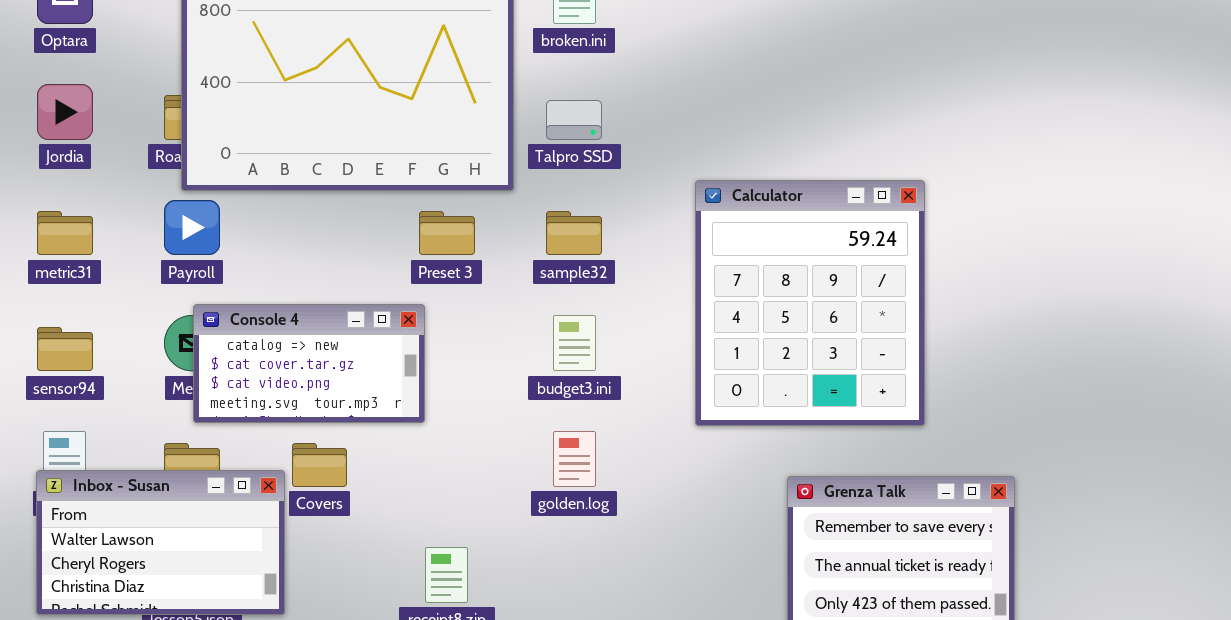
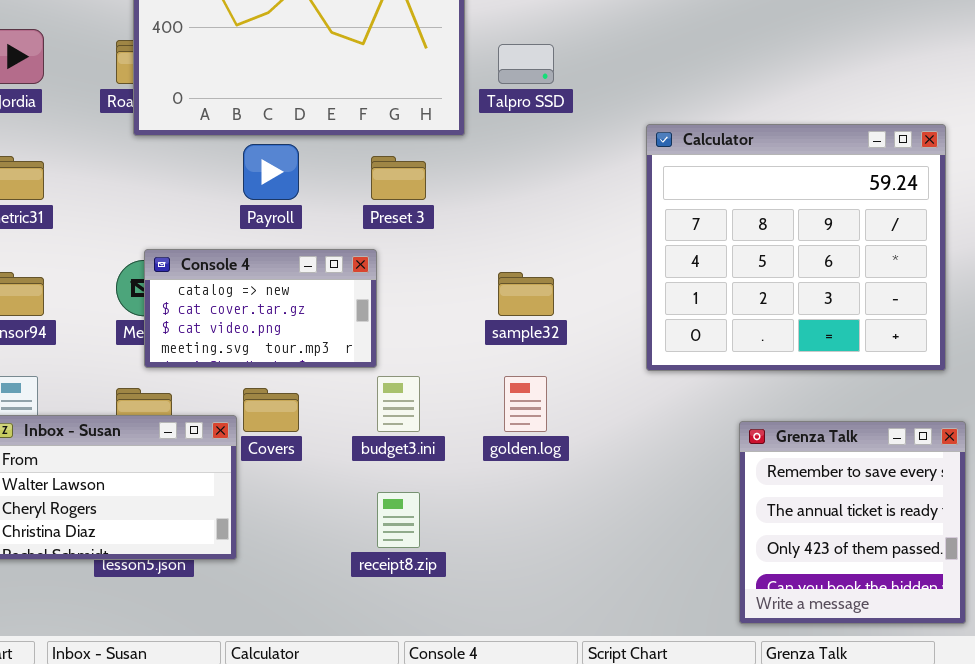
Calculator: [695,180,925,426] -> [646,124,946,371], resized
Payroll: [164,200,220,255] -> [243,144,299,200], moved
sample32: [546,211,602,255] -> [498,272,554,316], moved
budget3.ini: [553,315,596,371] -> [377,376,420,432], moved

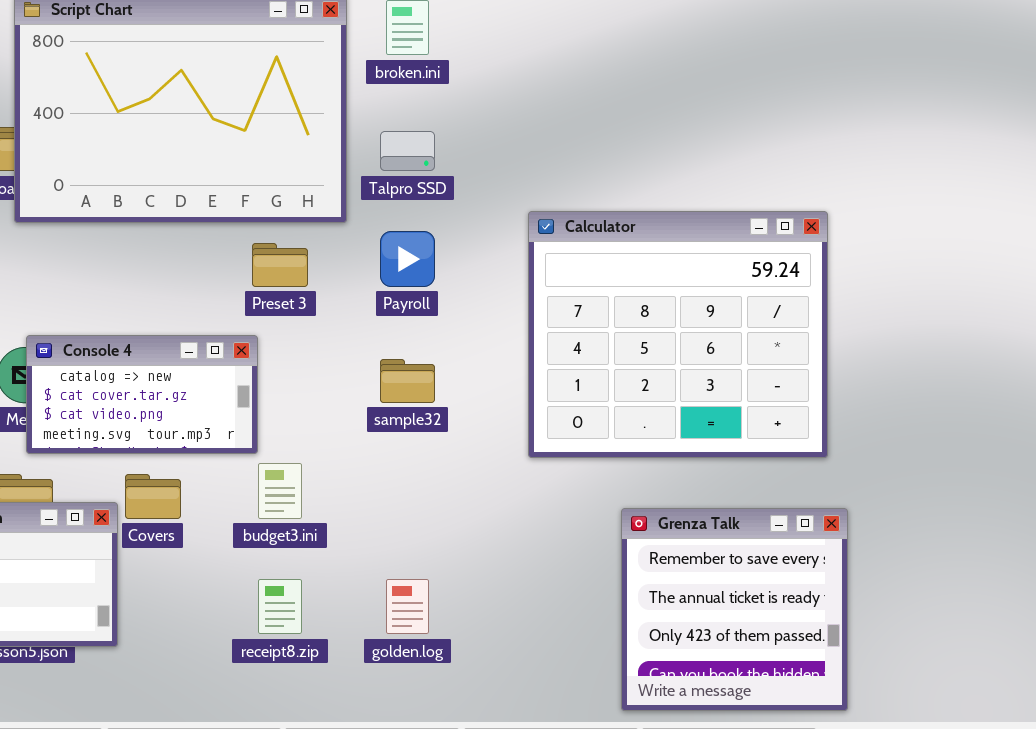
Payroll: [243,144,299,200] -> [380,231,435,287], moved
golden.log: [504,376,547,432] -> [386,579,429,634], moved

